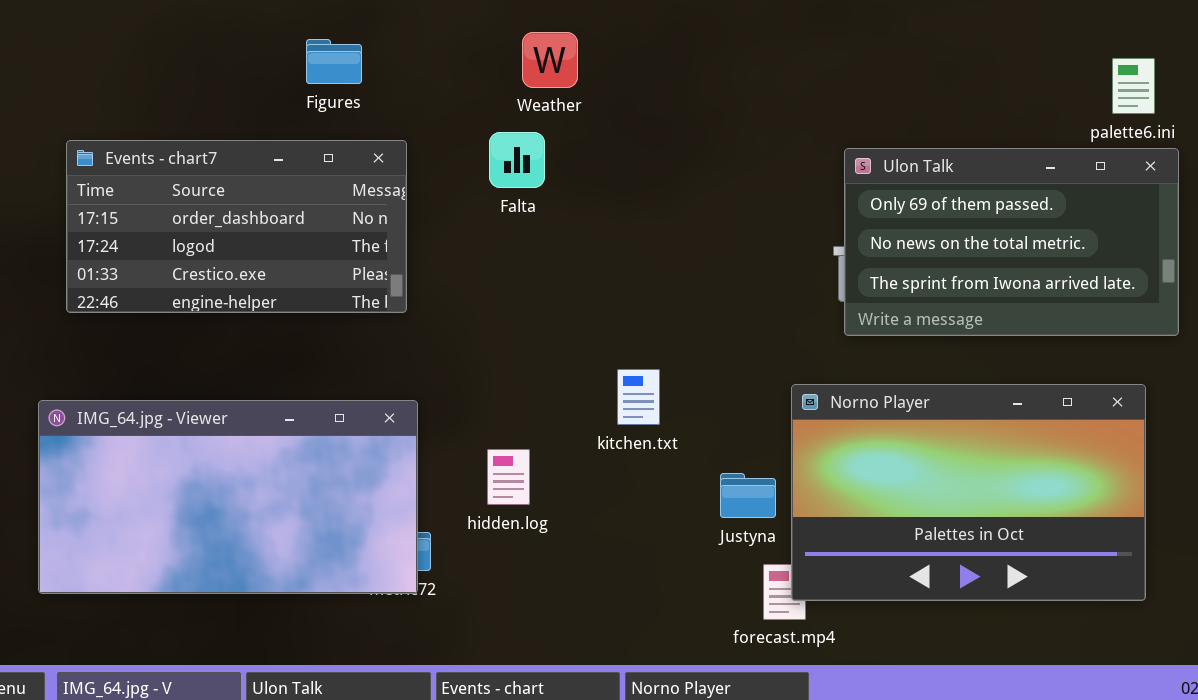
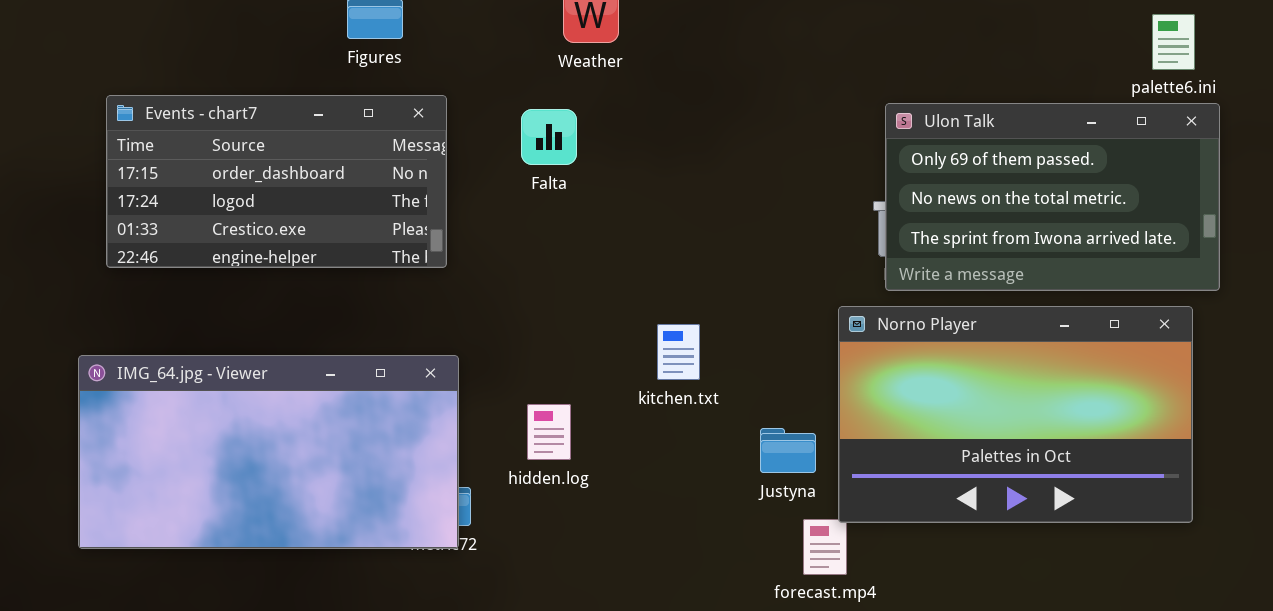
Falta: [489,132,545,188] -> [521,109,577,165], moved
Norno Player: [791,384,1146,601] -> [838,306,1193,523], moved

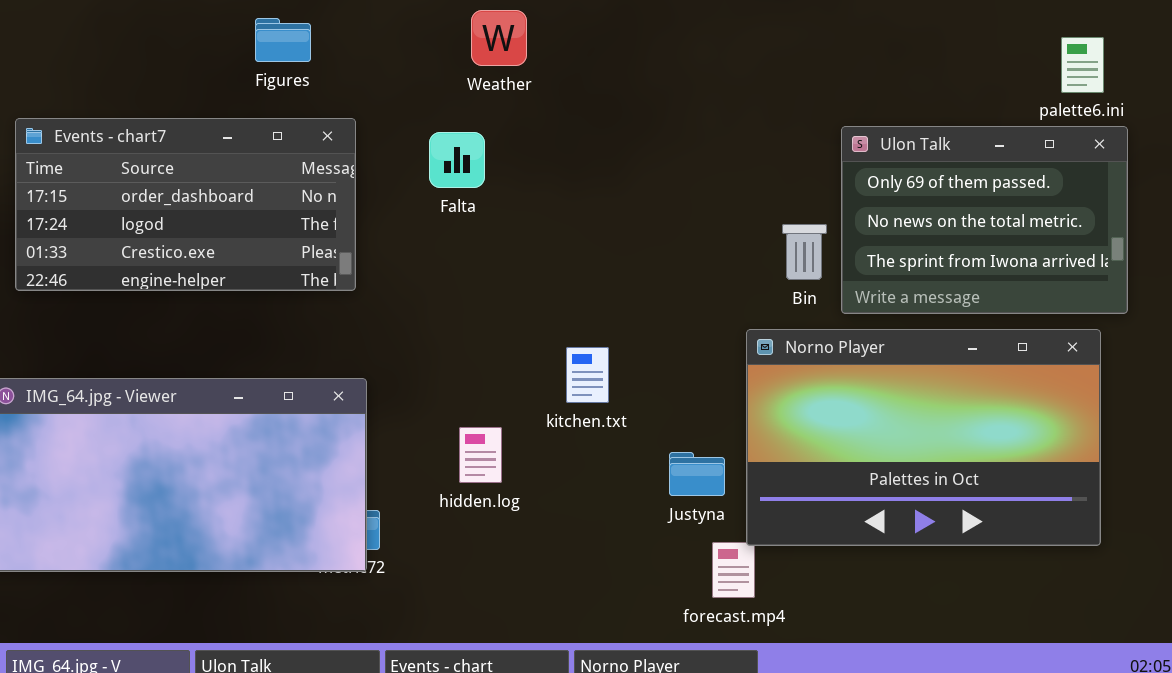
Ulon Talk: [885,103,1220,291] -> [841,126,1128,314], resized
hidden.log: [527,404,571,460] -> [459,427,502,483], moved

